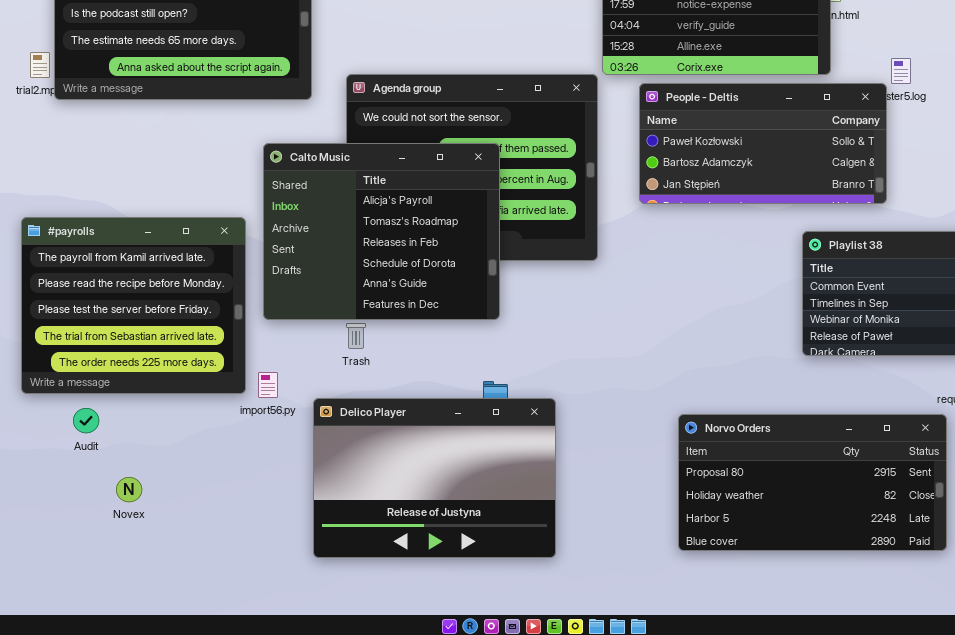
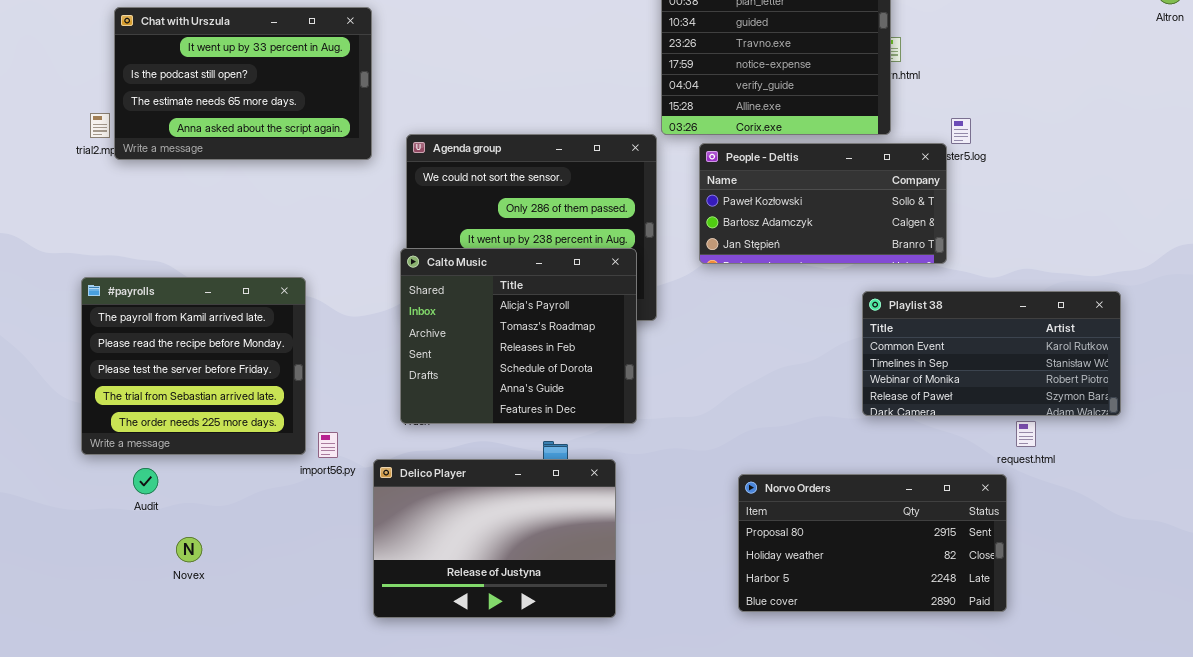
Calto Music: [263,143,500,320] -> [400,248,637,424], moved

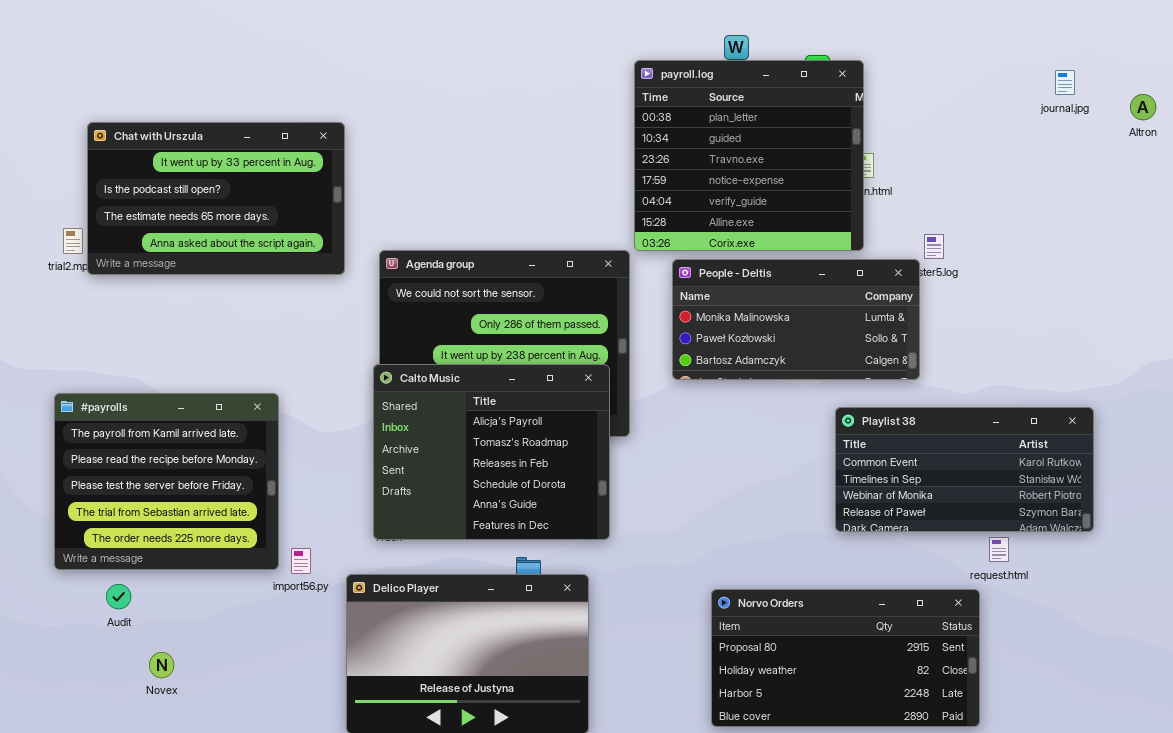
People - Deltis: [699,143,947,264] -> [672,259,920,380], scrolled up 1 row

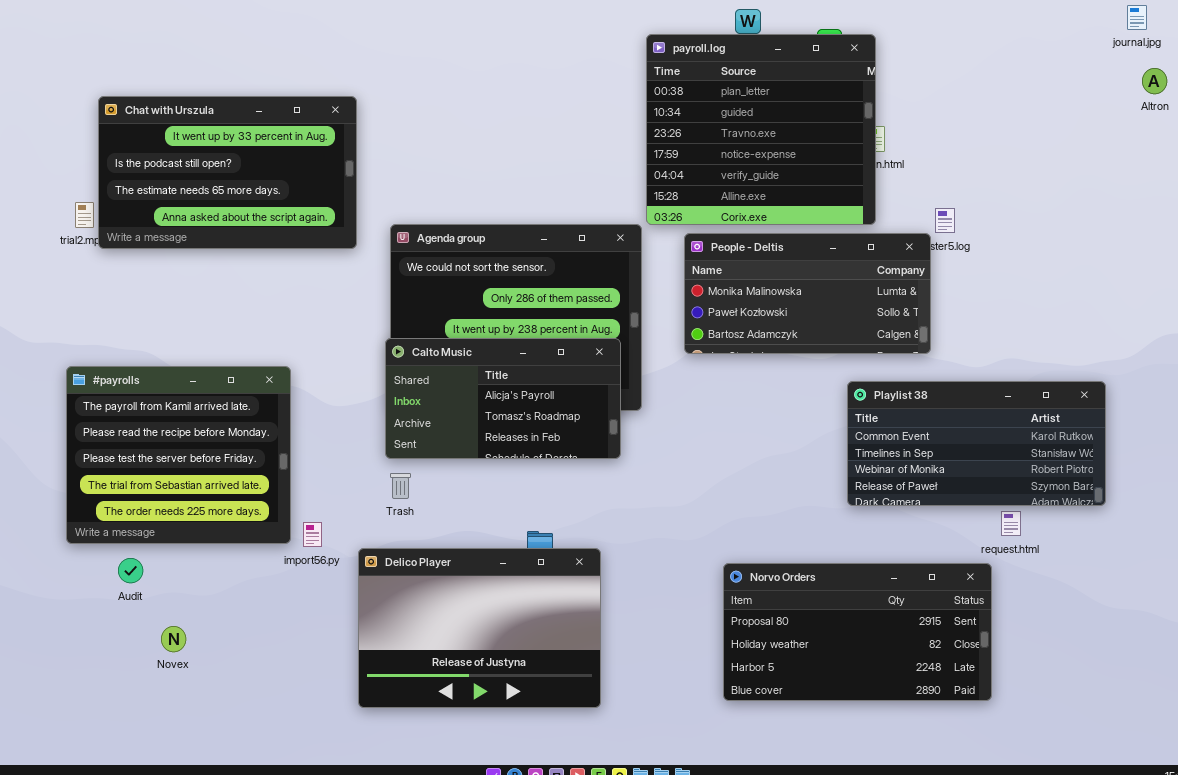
journal.jpg: [1055,70,1075,95] -> [1127,5,1147,30], moved
Calto Music: [373,364,610,540] -> [385,338,621,459], resized

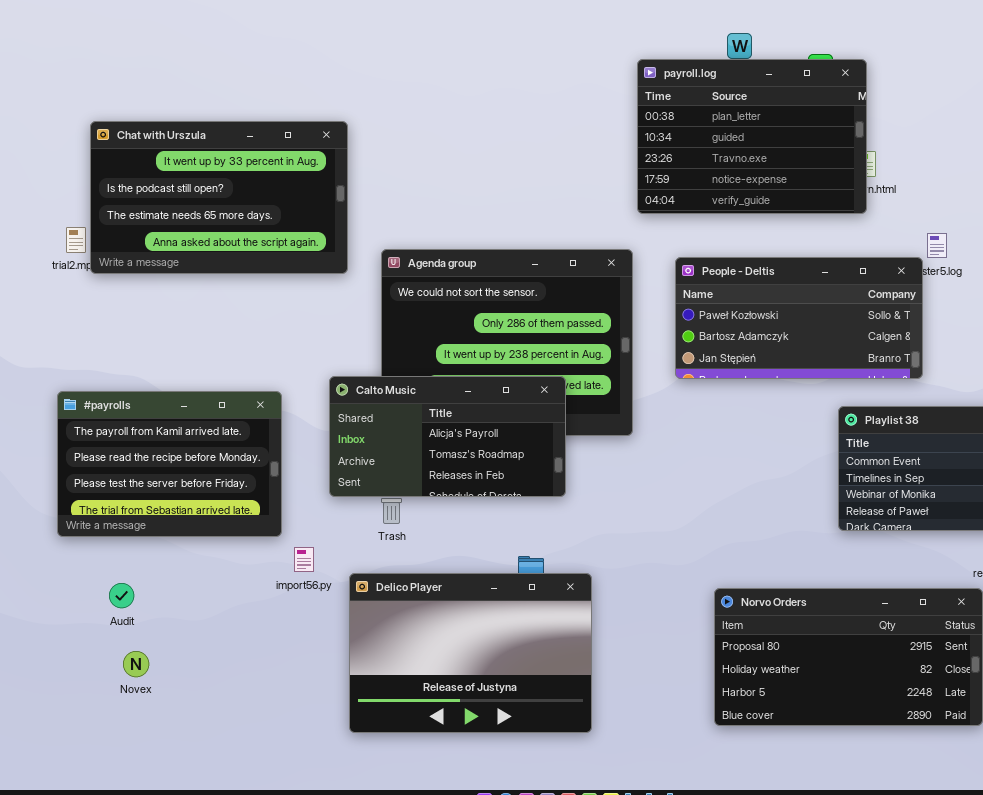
payroll.log: [646,34,876,225] -> [637,59,867,214], resized
People - Deltis: [684,233,931,354] -> [675,257,923,379], scrolled down 1 row
Calto Music: [385,338,621,459] -> [329,376,566,497], moved
#payrolls: [66,366,291,544] -> [57,391,282,537], resized
Novex: [161,626,186,652] -> [123,651,149,677], moved

